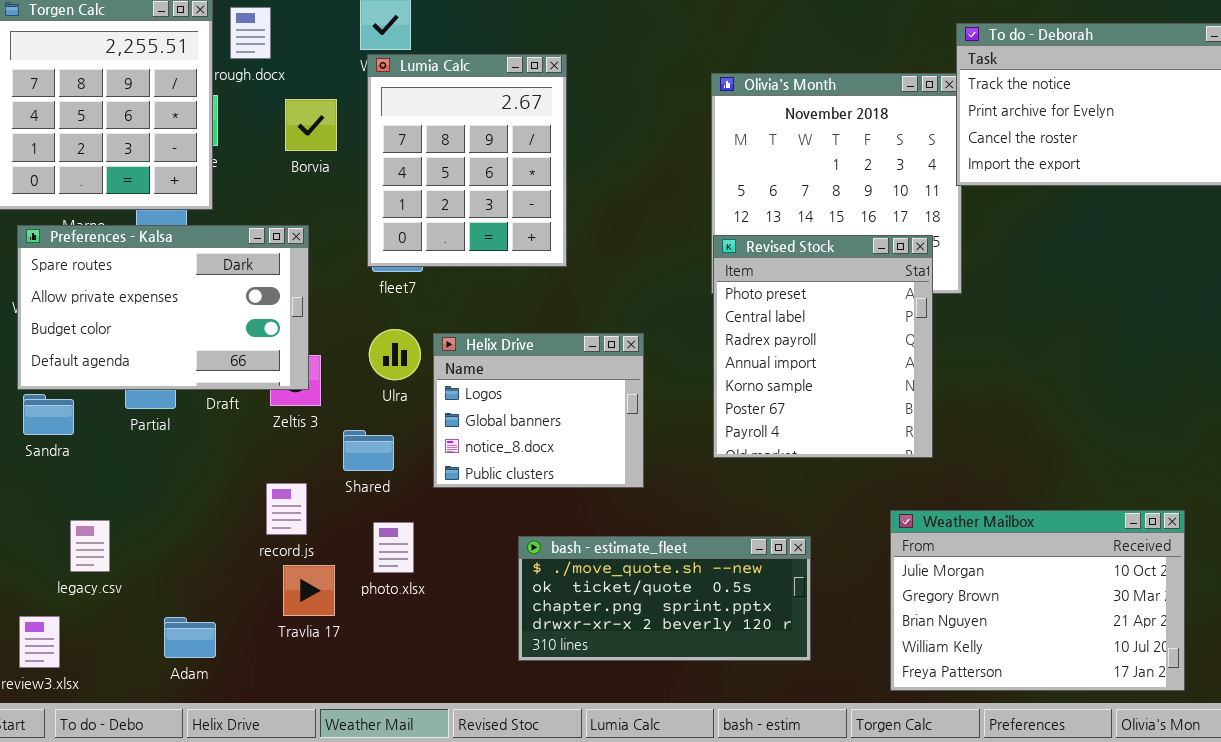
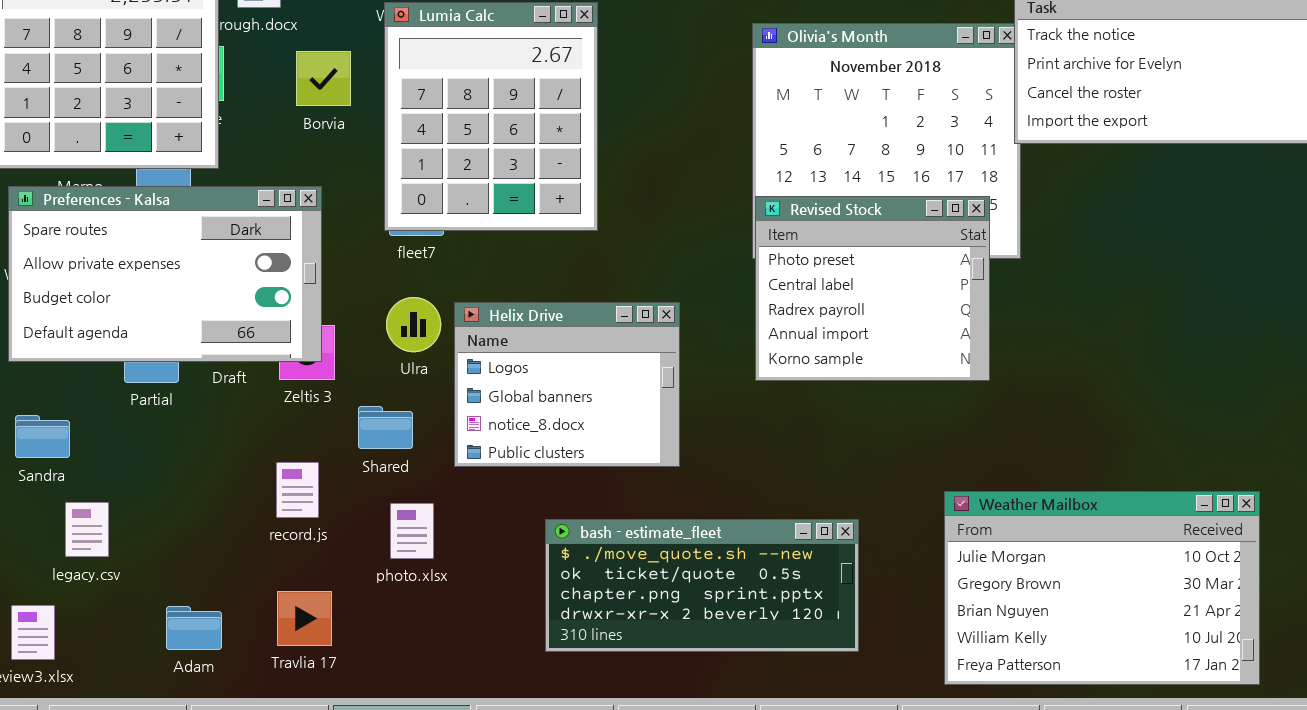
Revised Stock: [713,235,933,458] -> [755,196,990,381], resized
Sandra: [23,394,74,435] -> [15,415,70,458], moved
Travlia 17: [283,565,335,616] -> [277,591,332,646], moved

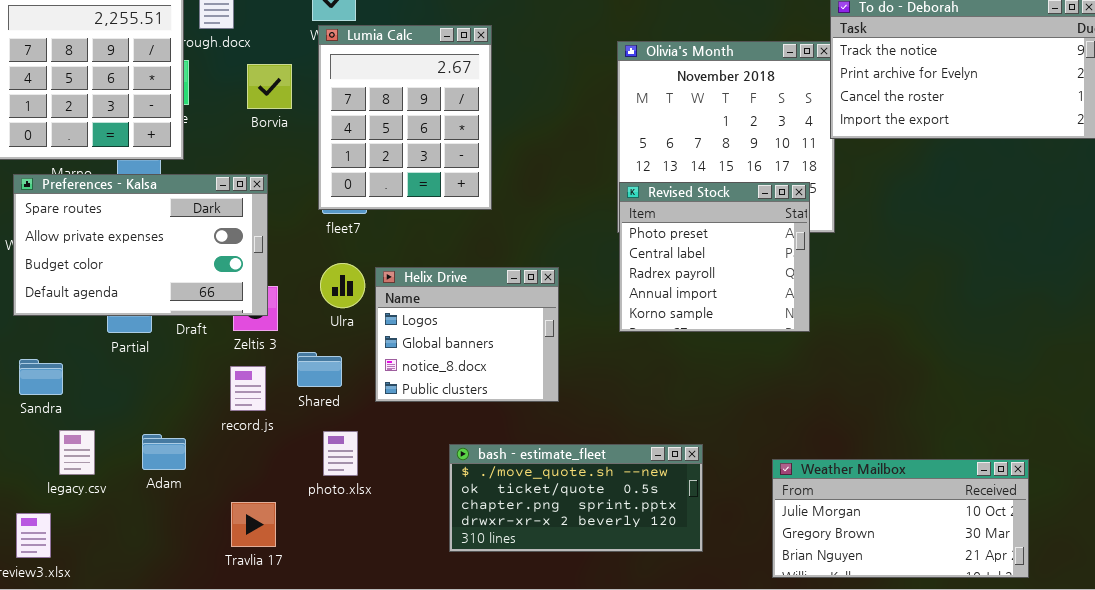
record.js: [276,462,319,518] -> [230,366,266,411], moved
Weather Mailbox: [944,491,1260,685] -> [772,459,1029,578], resized
Adam: [166,606,222,650] -> [142,434,186,470], moved

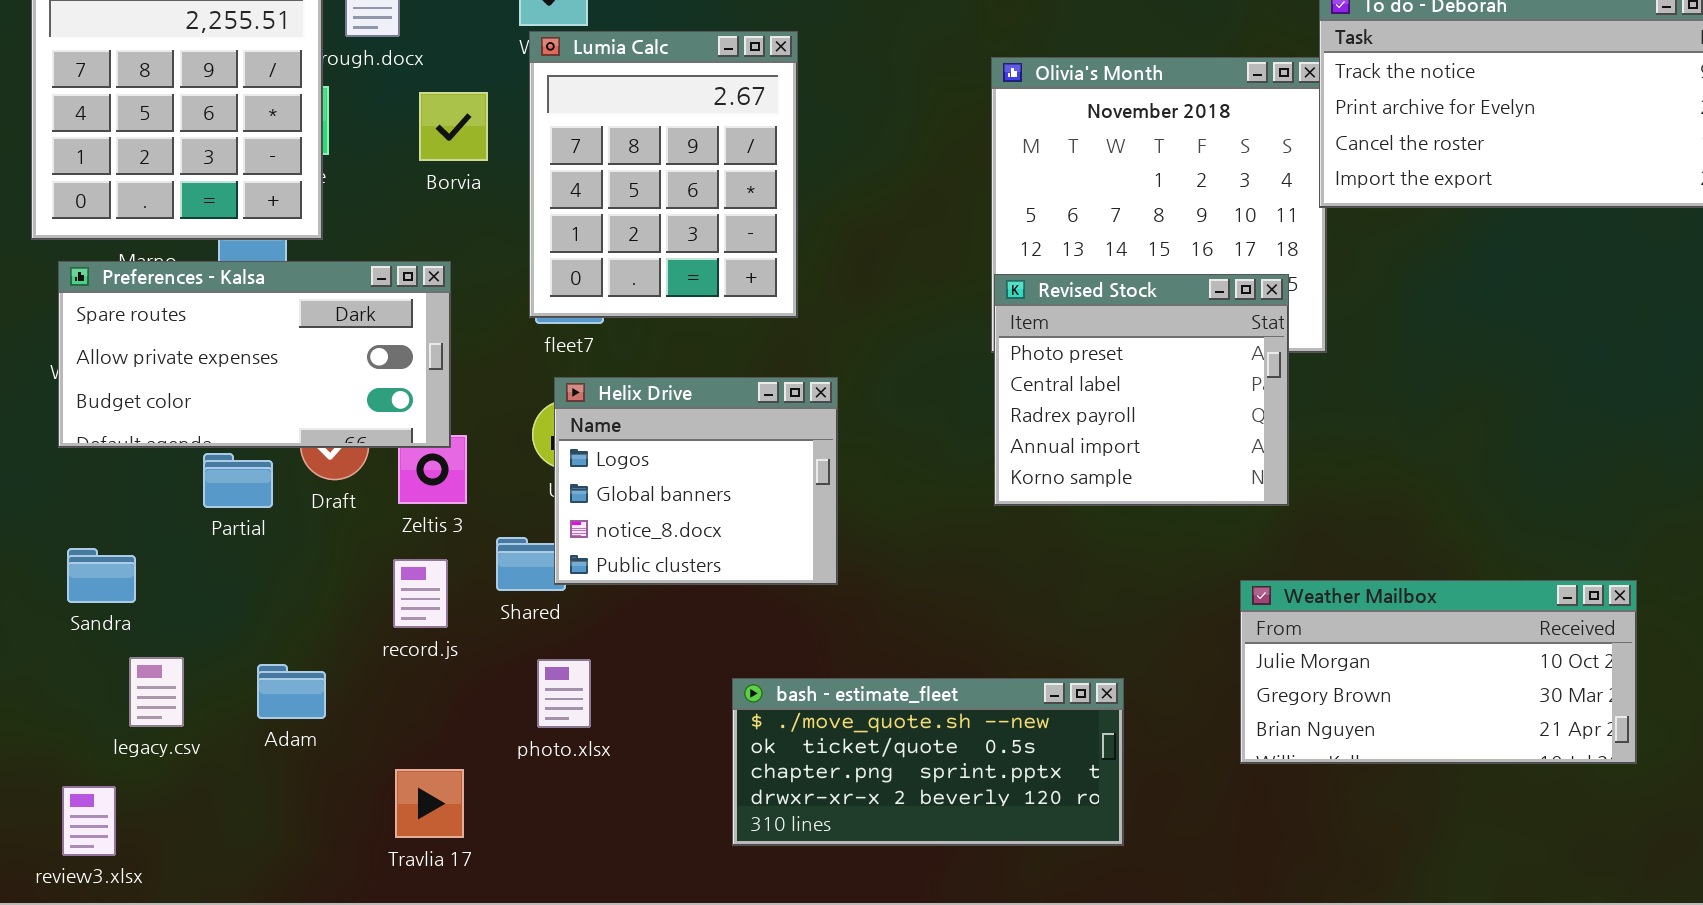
Preferences - Kalsa: [13,174,268,316] -> [58,261,451,448], resized
Helix Drive: [375,267,559,402] -> [554,377,838,585], moved
Weather Mailbox: [772,459,1029,578] -> [1240,580,1637,764], moved

